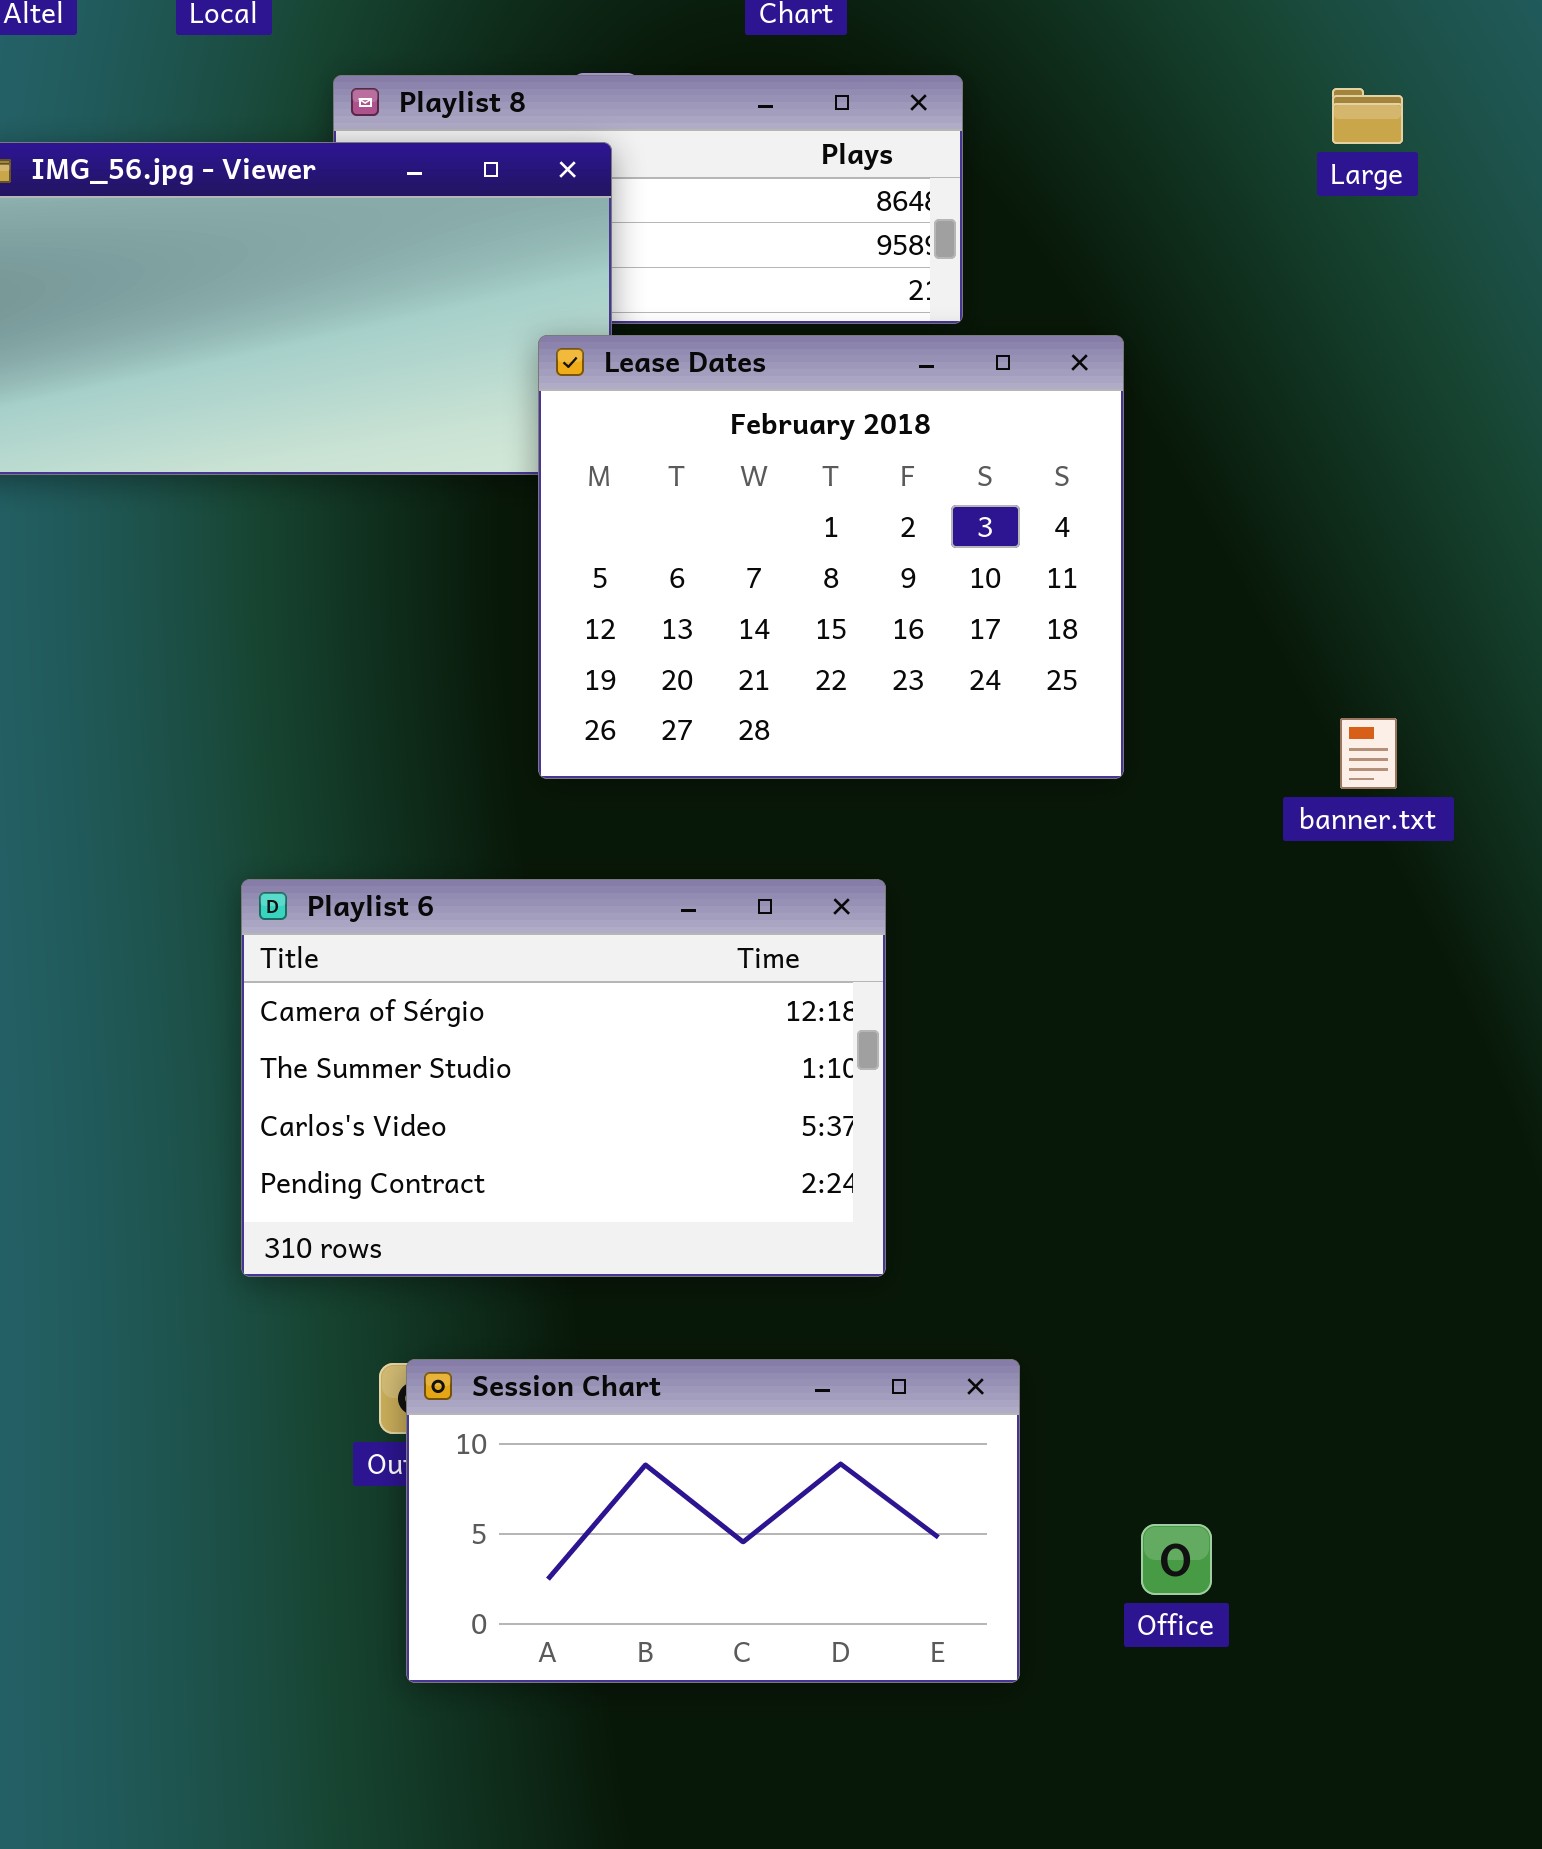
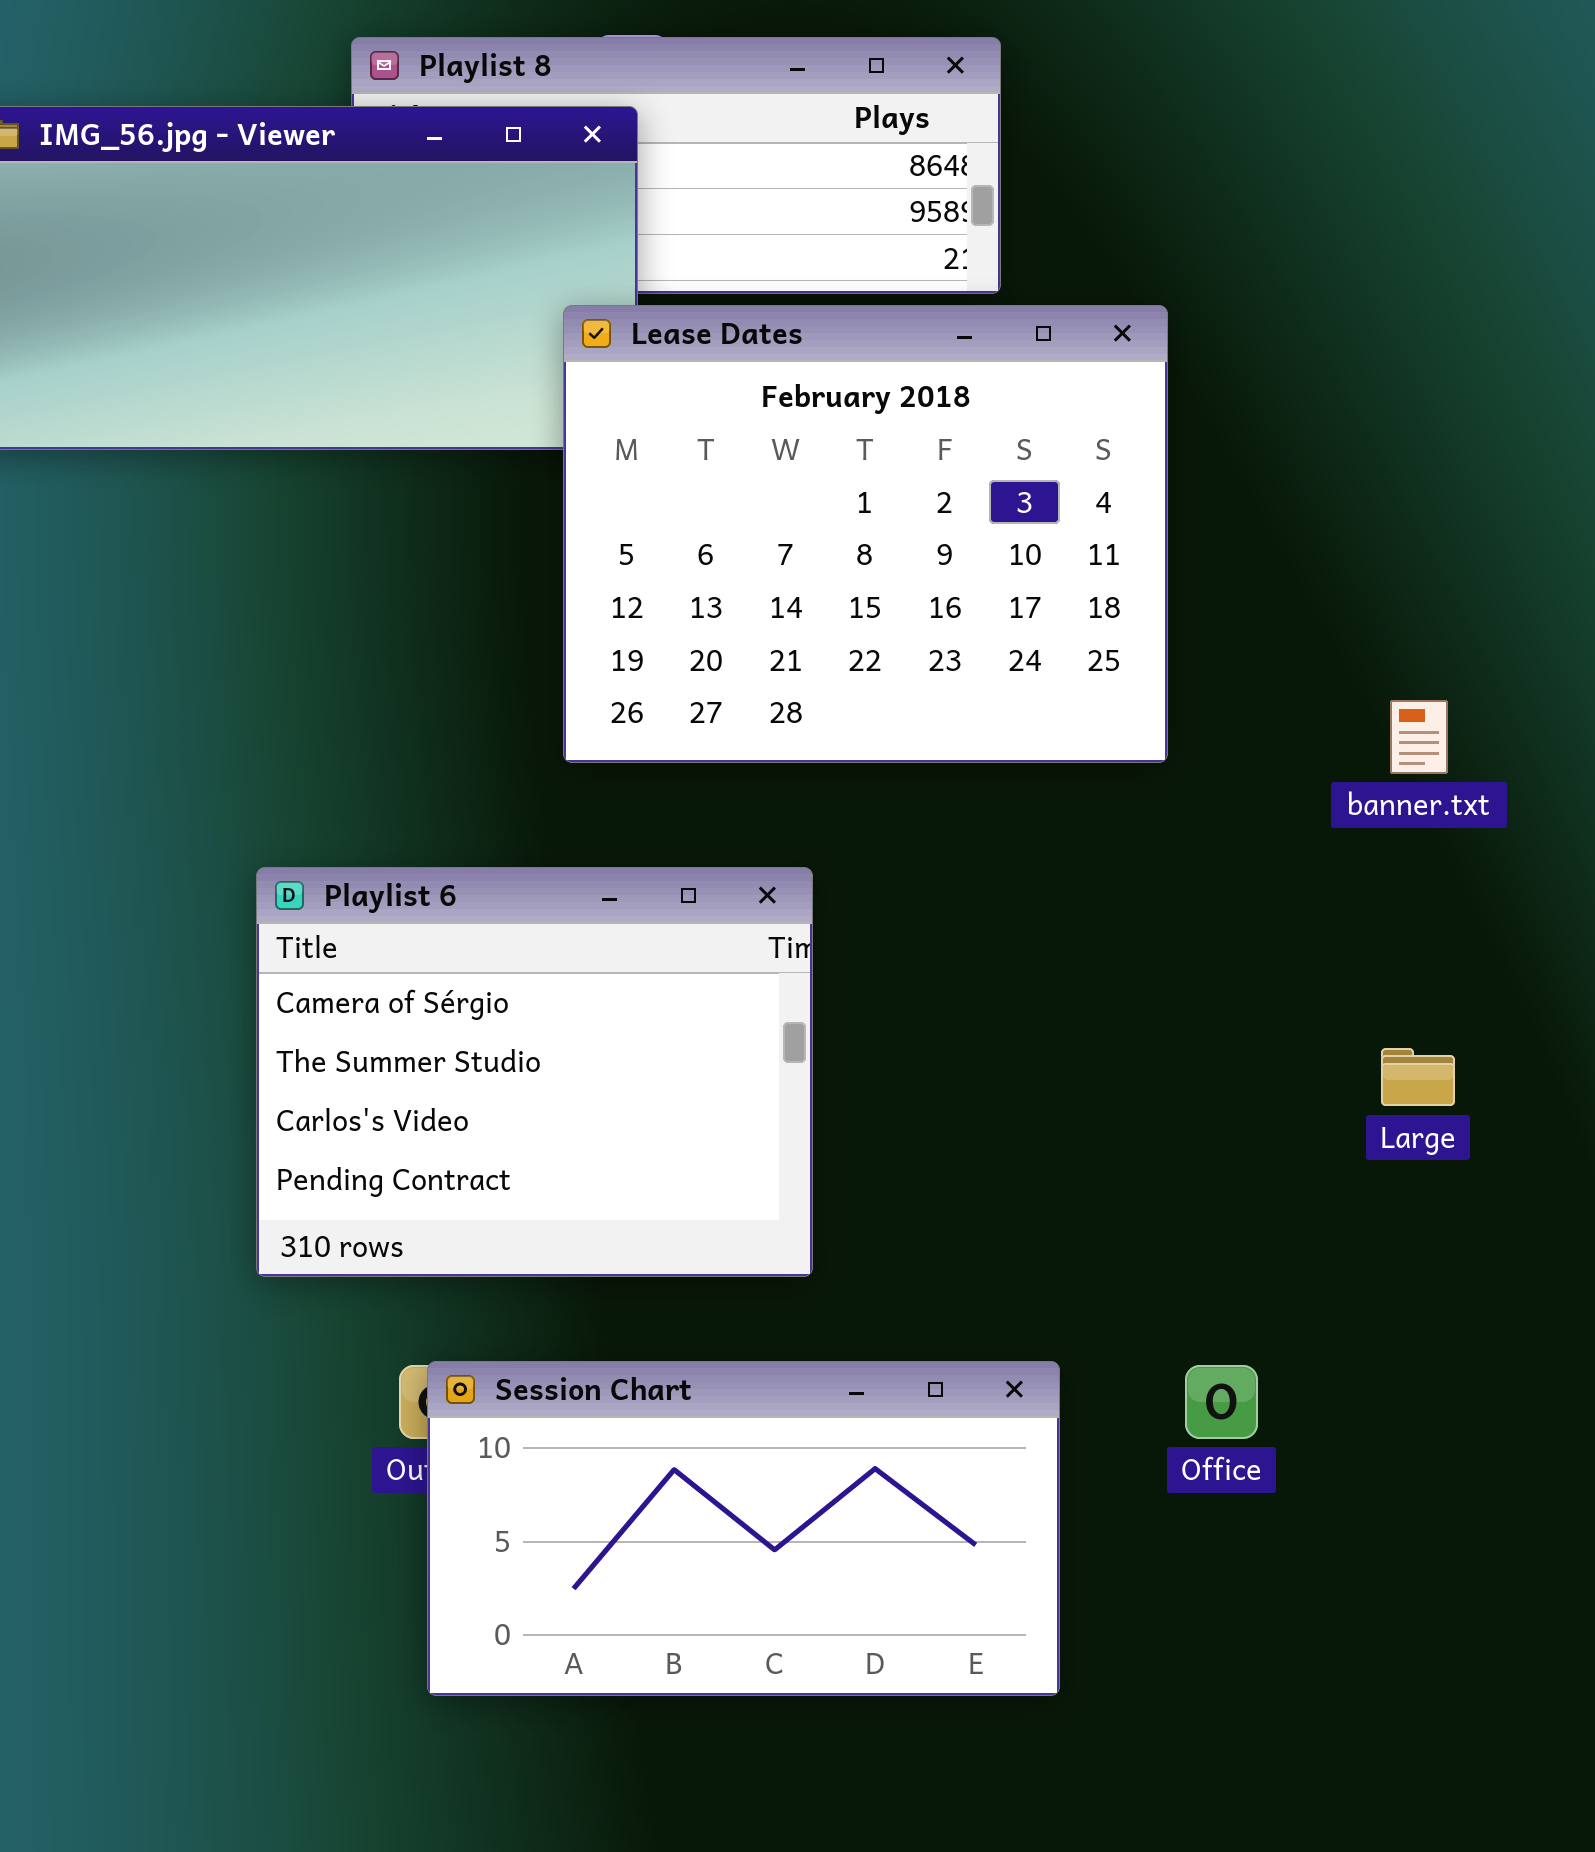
Large: [1332,88,1403,144] -> [1381,1048,1455,1106], moved
Playlist 6: [241,879,886,1277] -> [256,867,813,1277], resized
Office: [1141,1524,1212,1595] -> [1185,1365,1258,1439], moved

